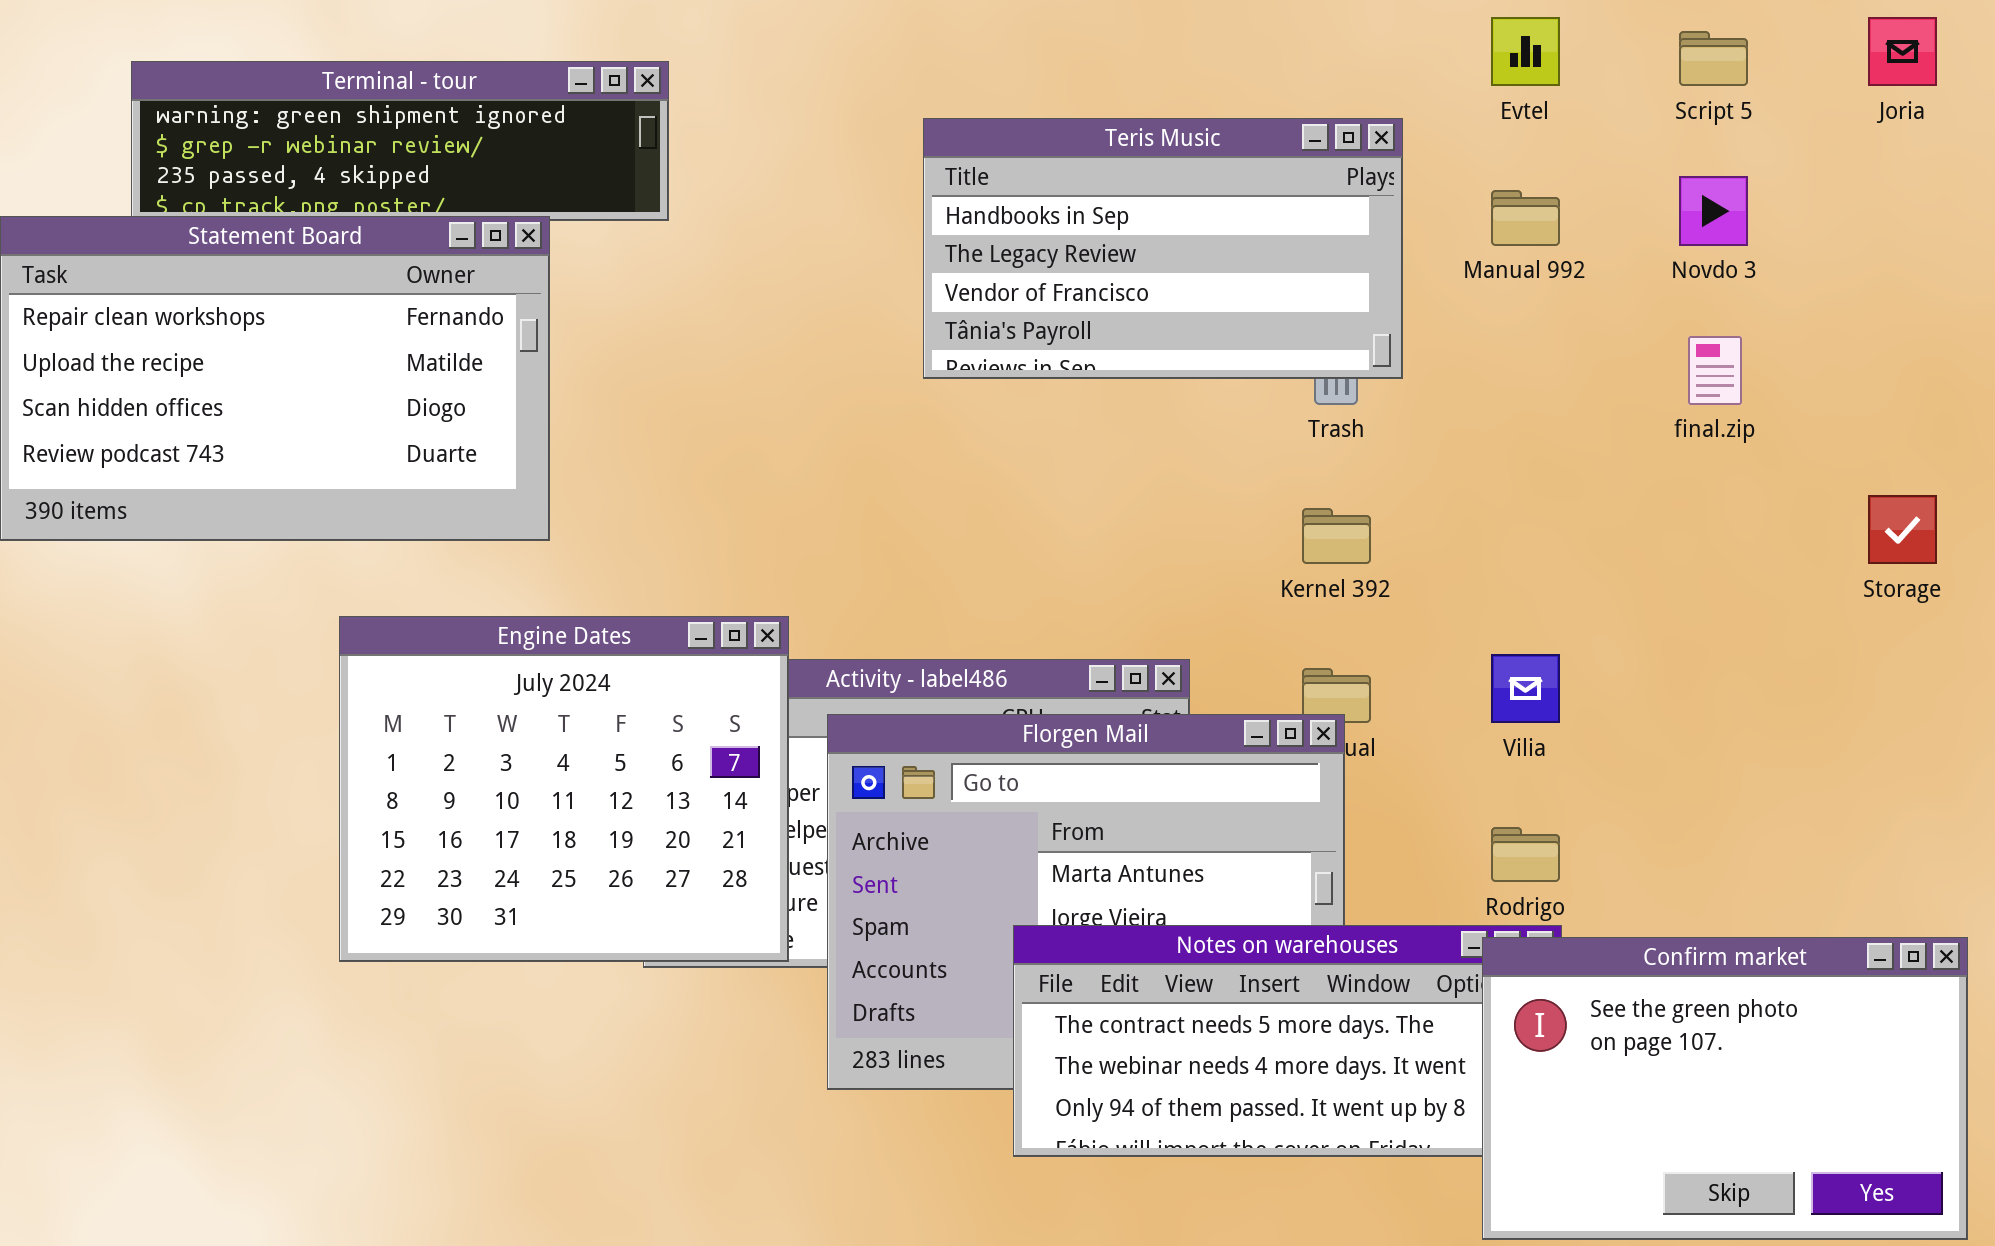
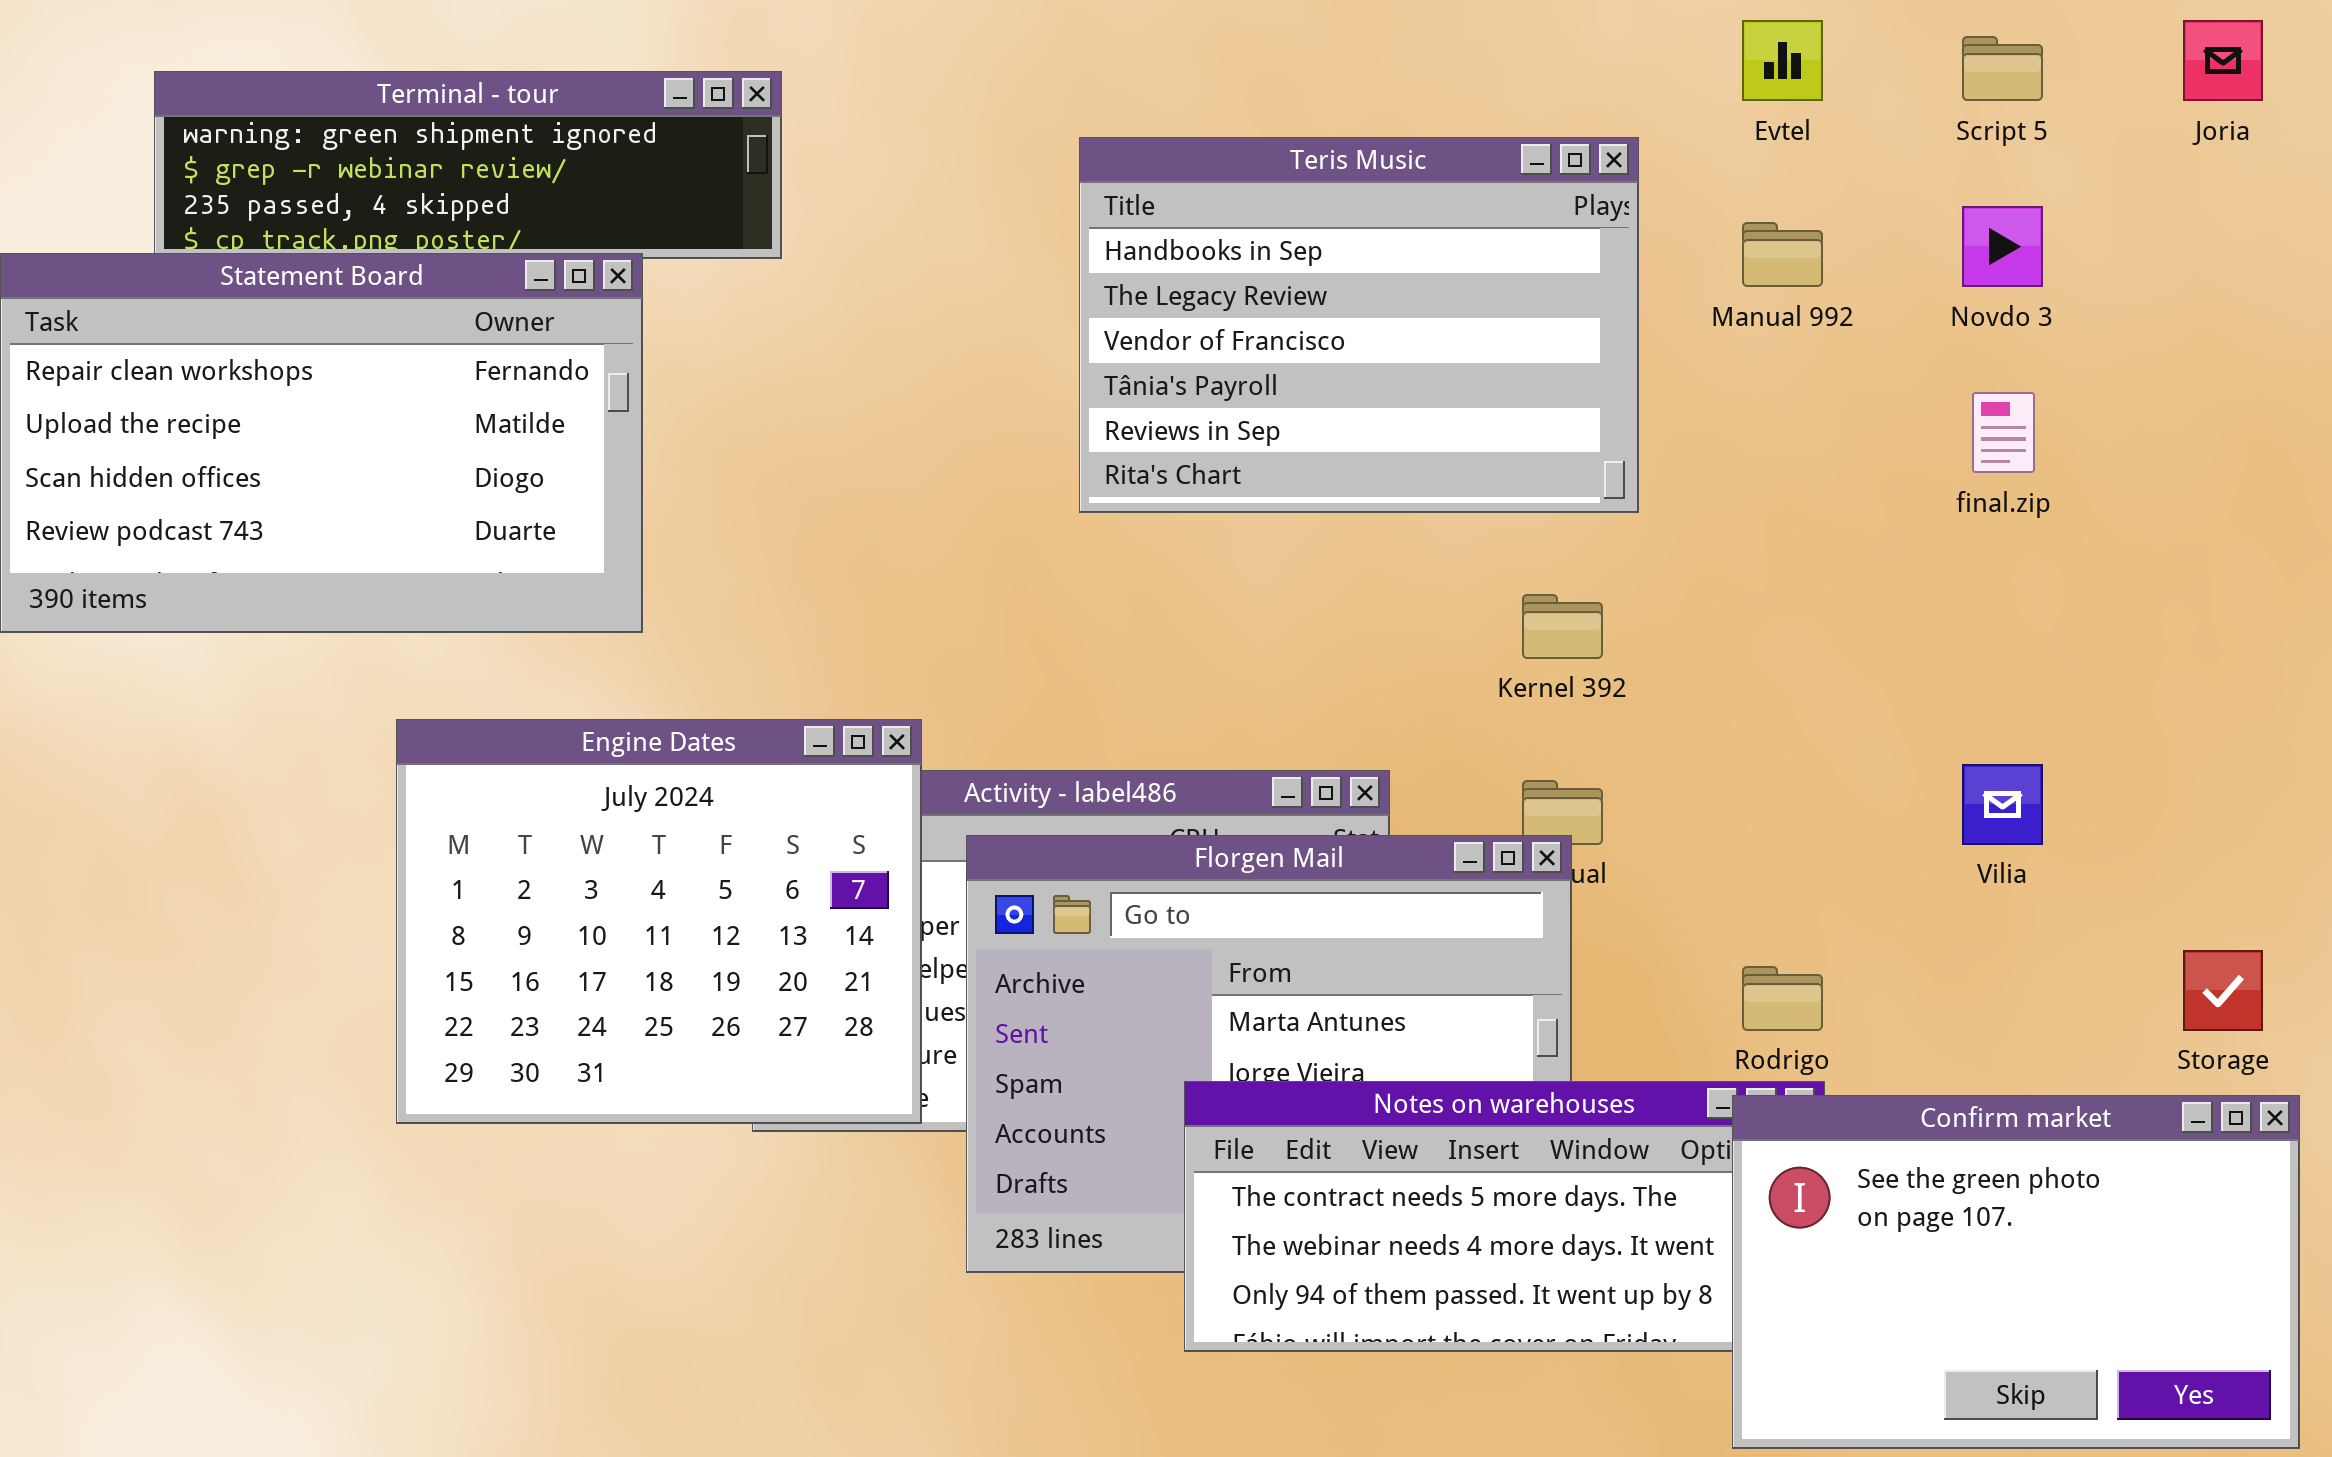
Teris Music: [923,118,1403,379] -> [1079,137,1639,513], resized
Storage: [1868,495,1937,564] -> [2183,950,2263,1031], moved
Vilia: [1491,654,1560,723] -> [1962,764,2043,845], moved

